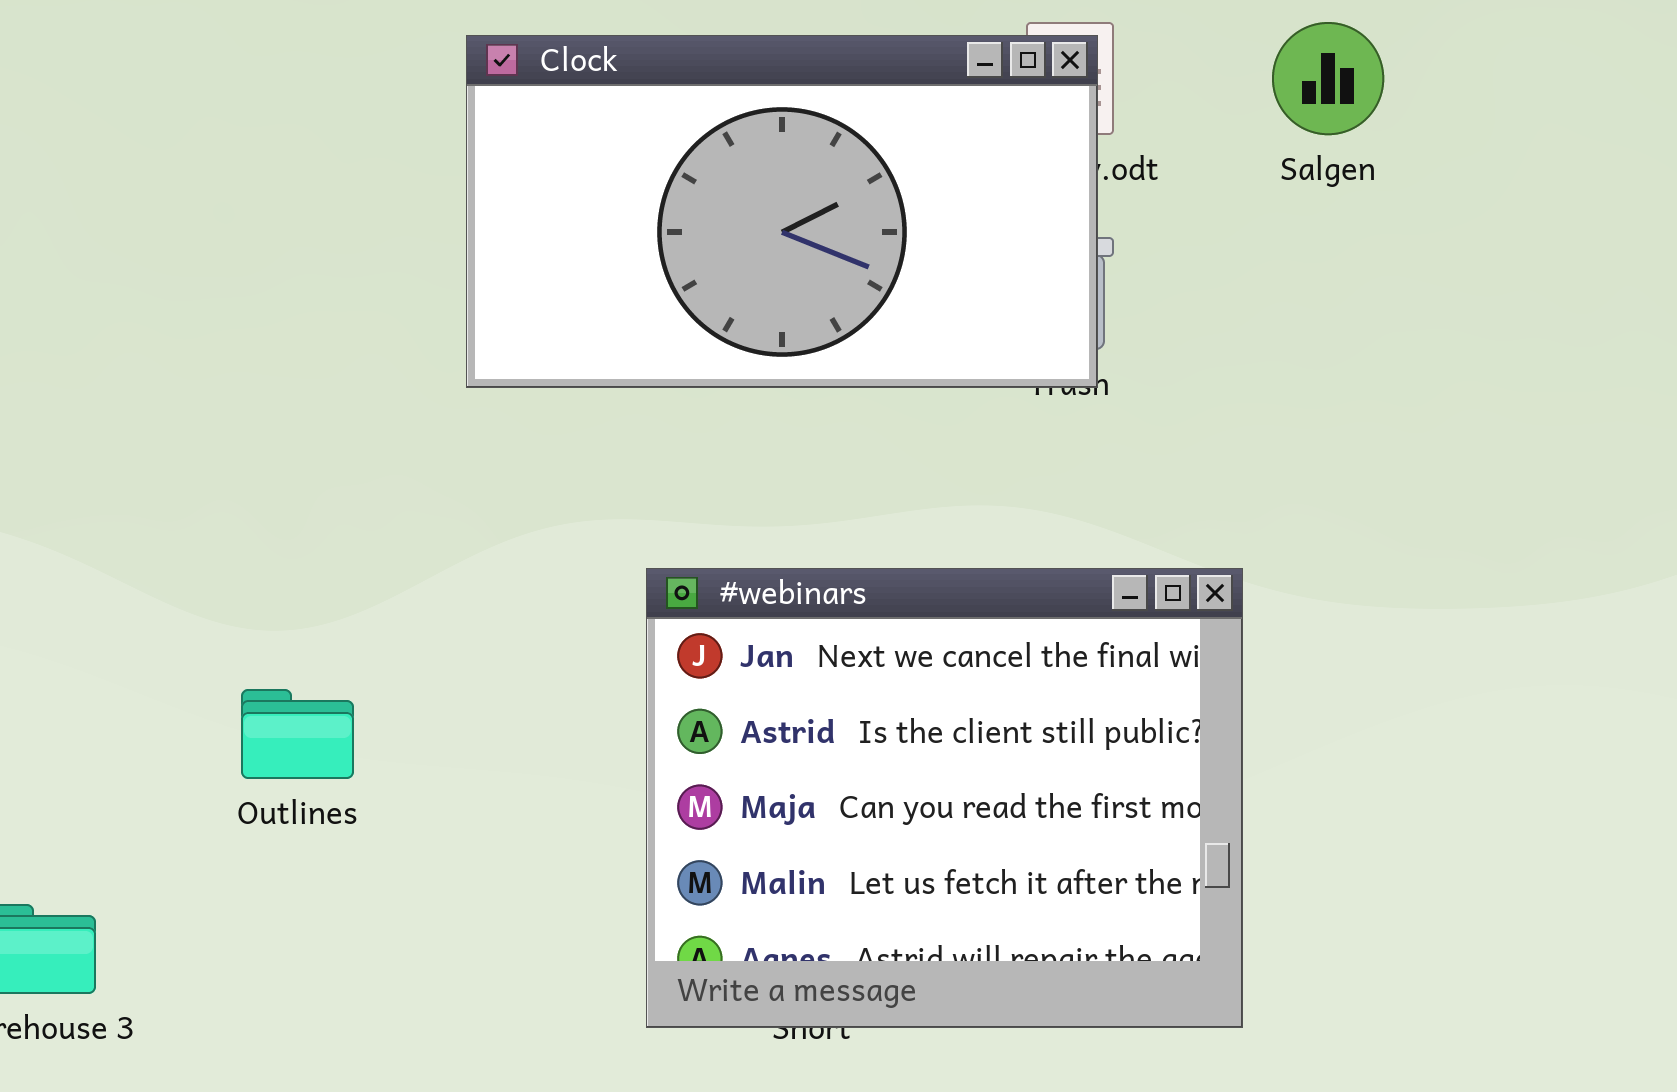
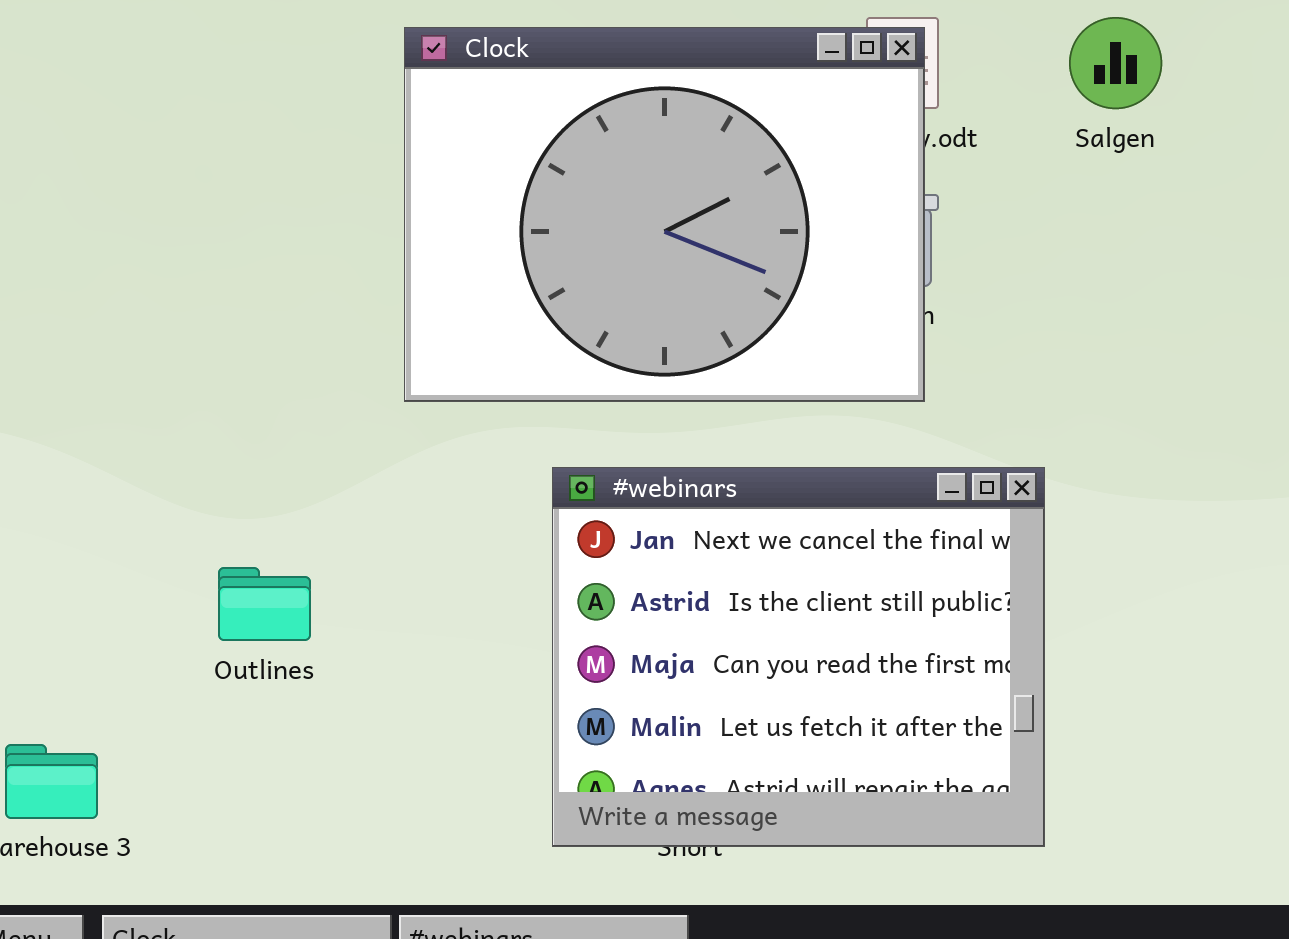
Clock: [466,35,1098,388] -> [404,27,925,402], resized

